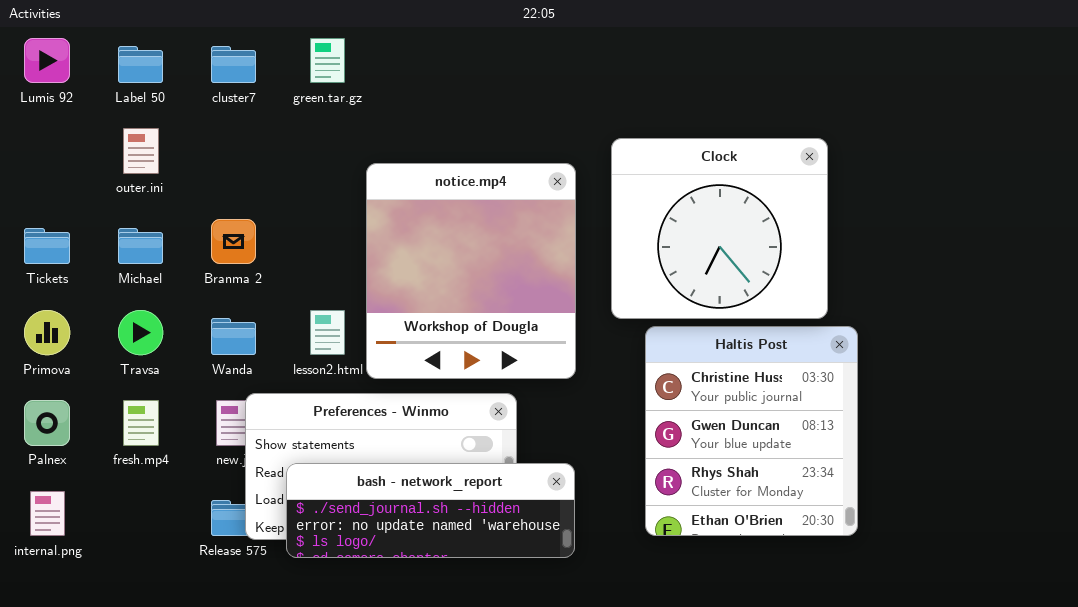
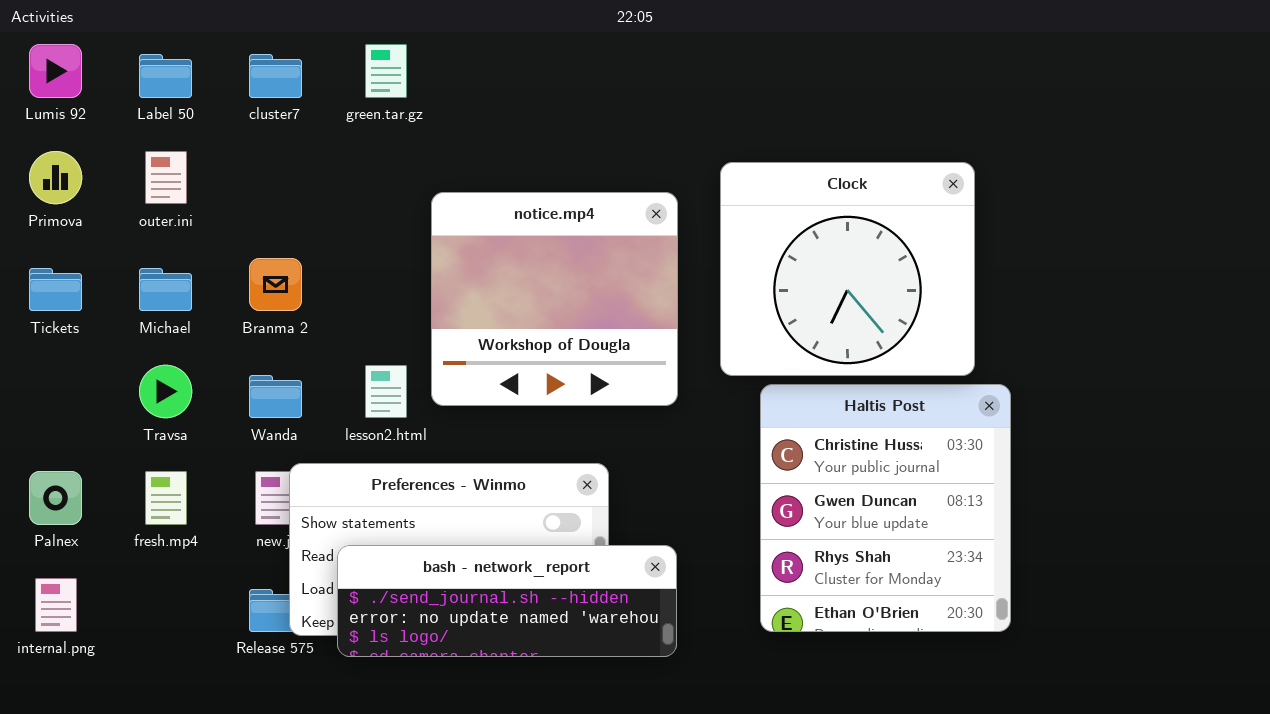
notice.mp4: [366,163,576,379] -> [431,192,678,406], resized
Primova: [24,310,70,355] -> [29,151,82,204], moved

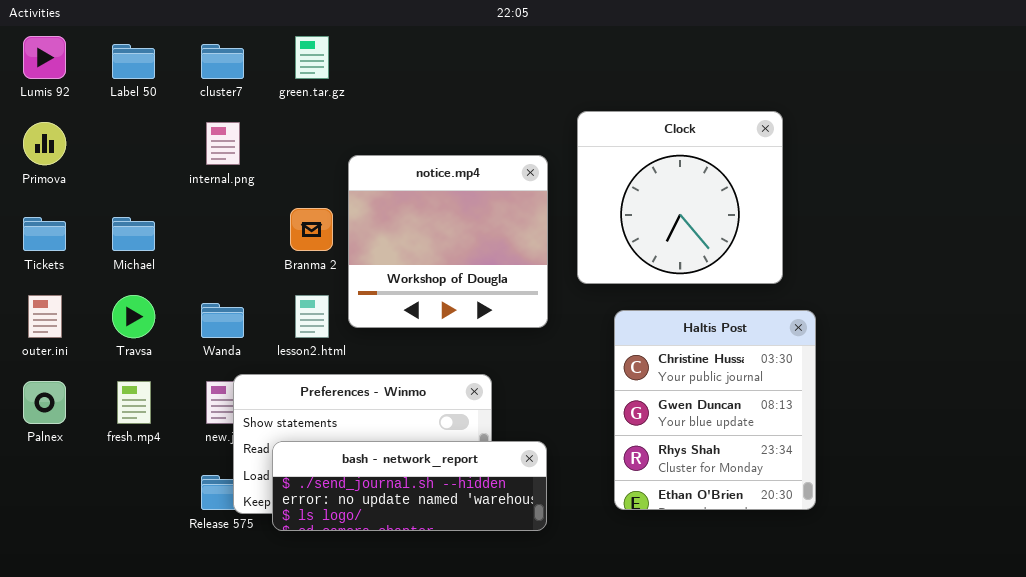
outer.ini: [145,151,187,204] -> [28,295,62,338], moved
Clock: [720,162,975,376] -> [577,111,783,284], moved
Branma 2: [249,258,302,311] -> [290,208,333,251], moved
internal.png: [35,578,77,632] -> [206,122,240,165], moved

